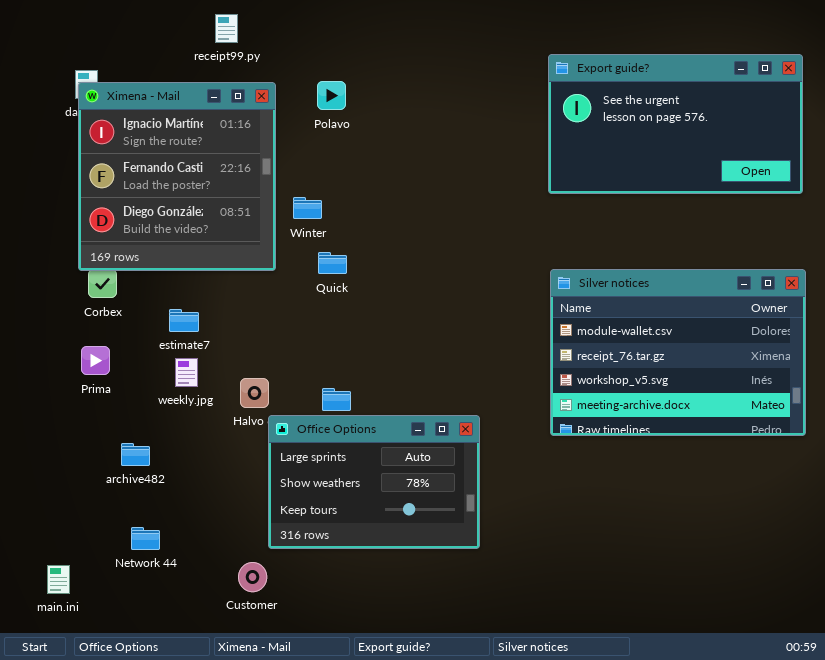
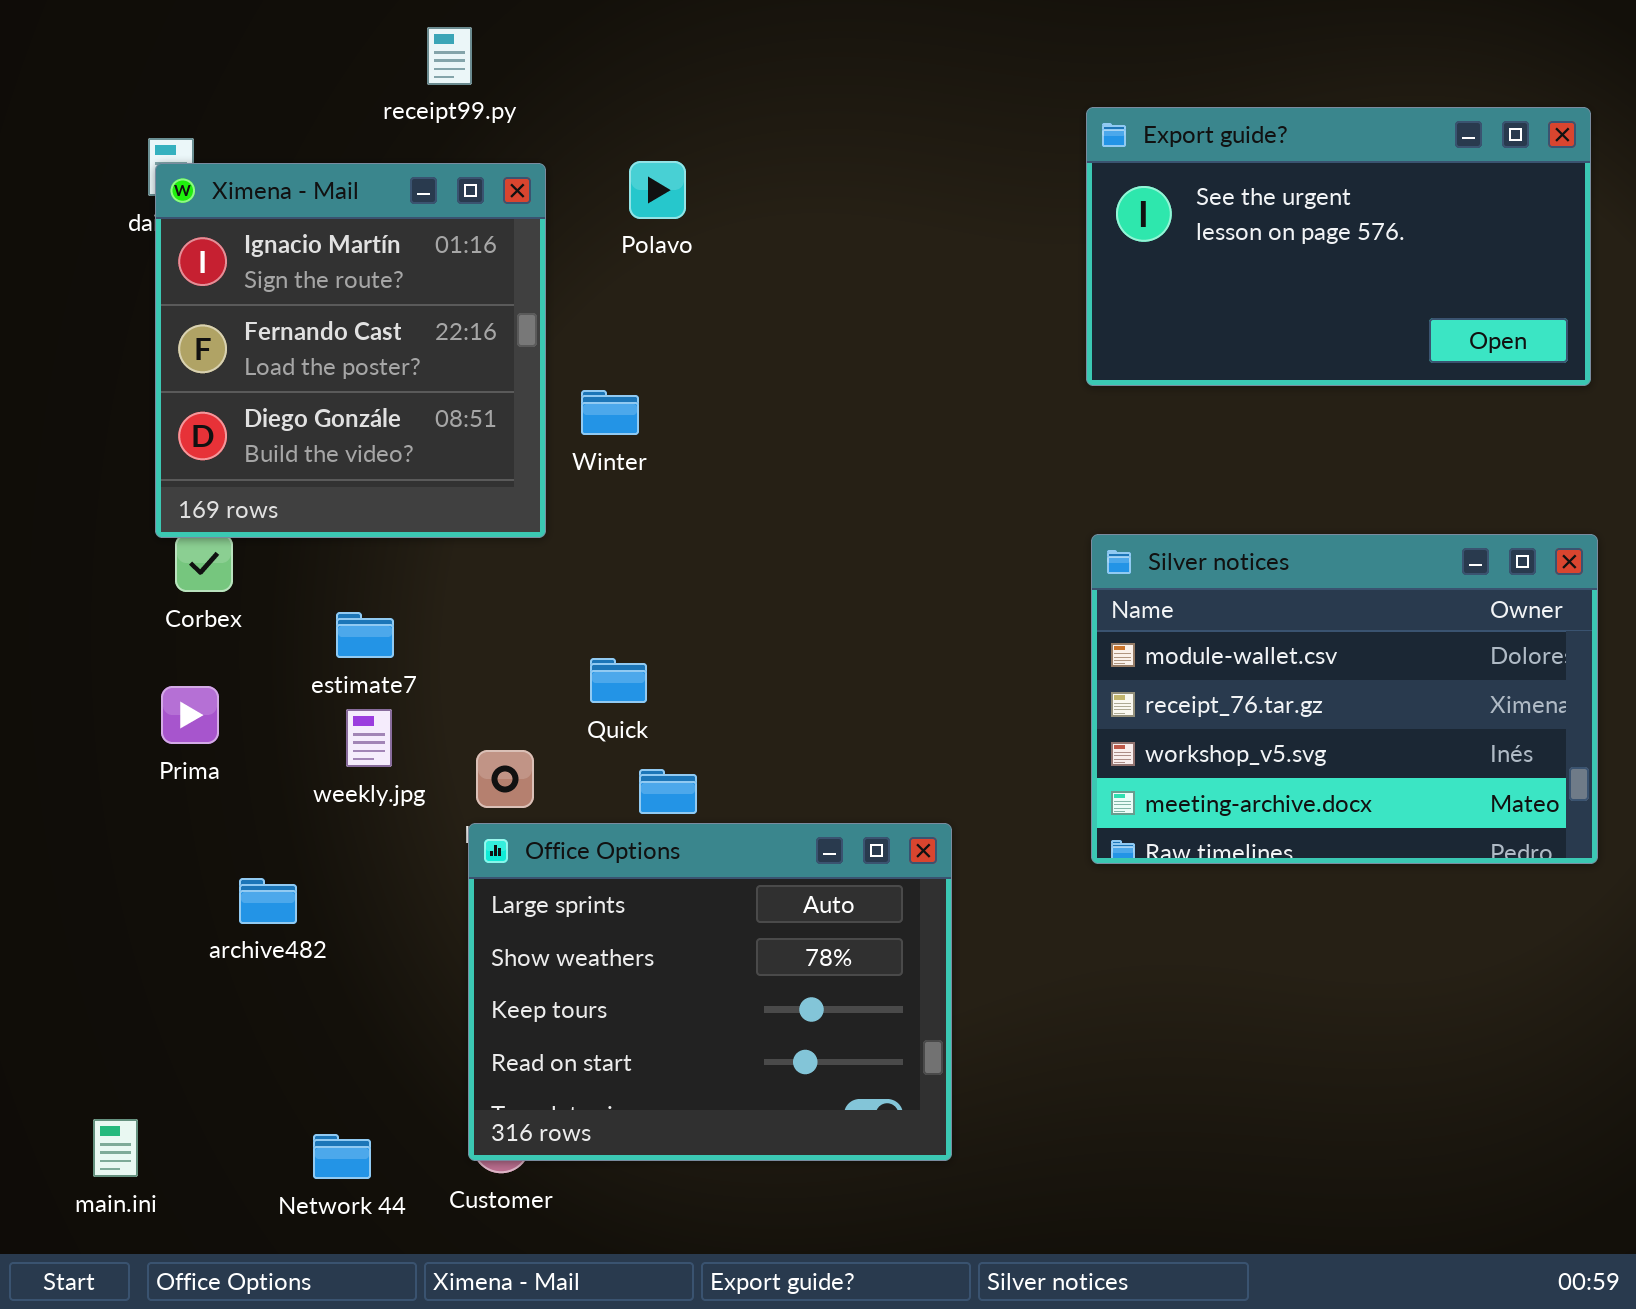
Quick: [318,252,347,274] -> [590,658,647,703], moved
Office Options: [268,415,480,549] -> [468,823,952,1161], resized
Network 44: [131,527,160,550] -> [313,1134,371,1179], moved

